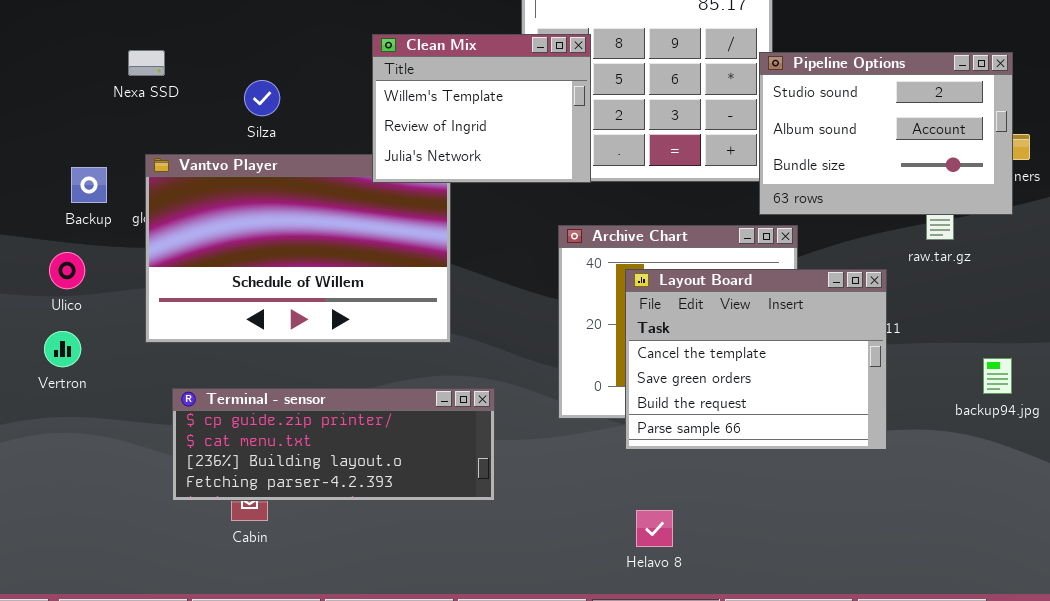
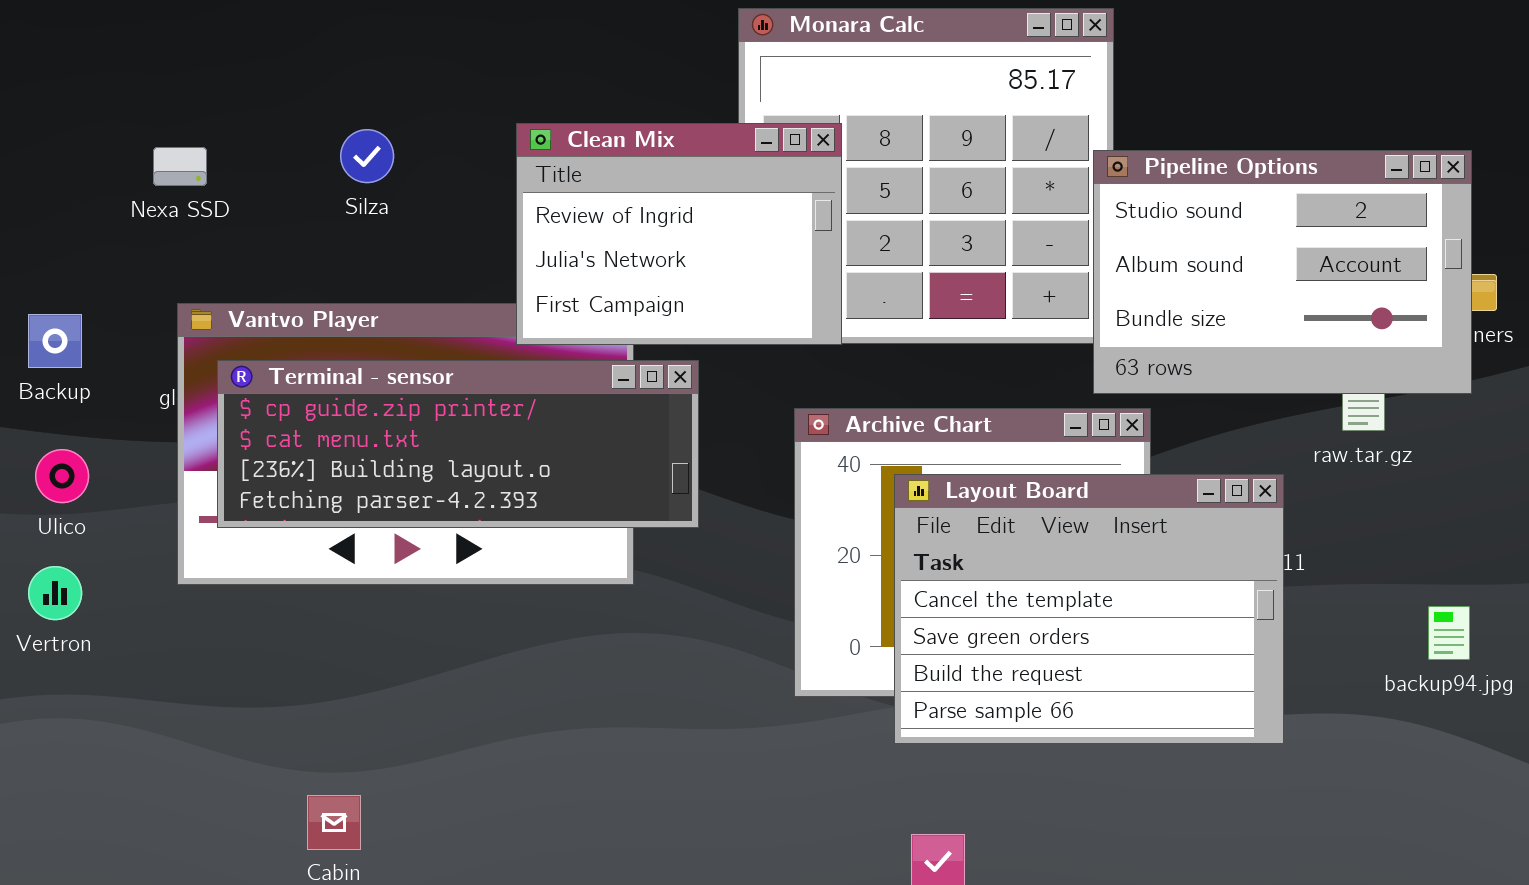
Clean Mix: [372,34,591,183] -> [516,123,842,345], scrolled down 1 row
Silza: [244,80,280,116] -> [340,129,394,183], moved
Backup: [71,167,107,203] -> [28,314,82,368], moved
Terminal - sensor: [172,388,495,501] -> [217,360,699,528], moved

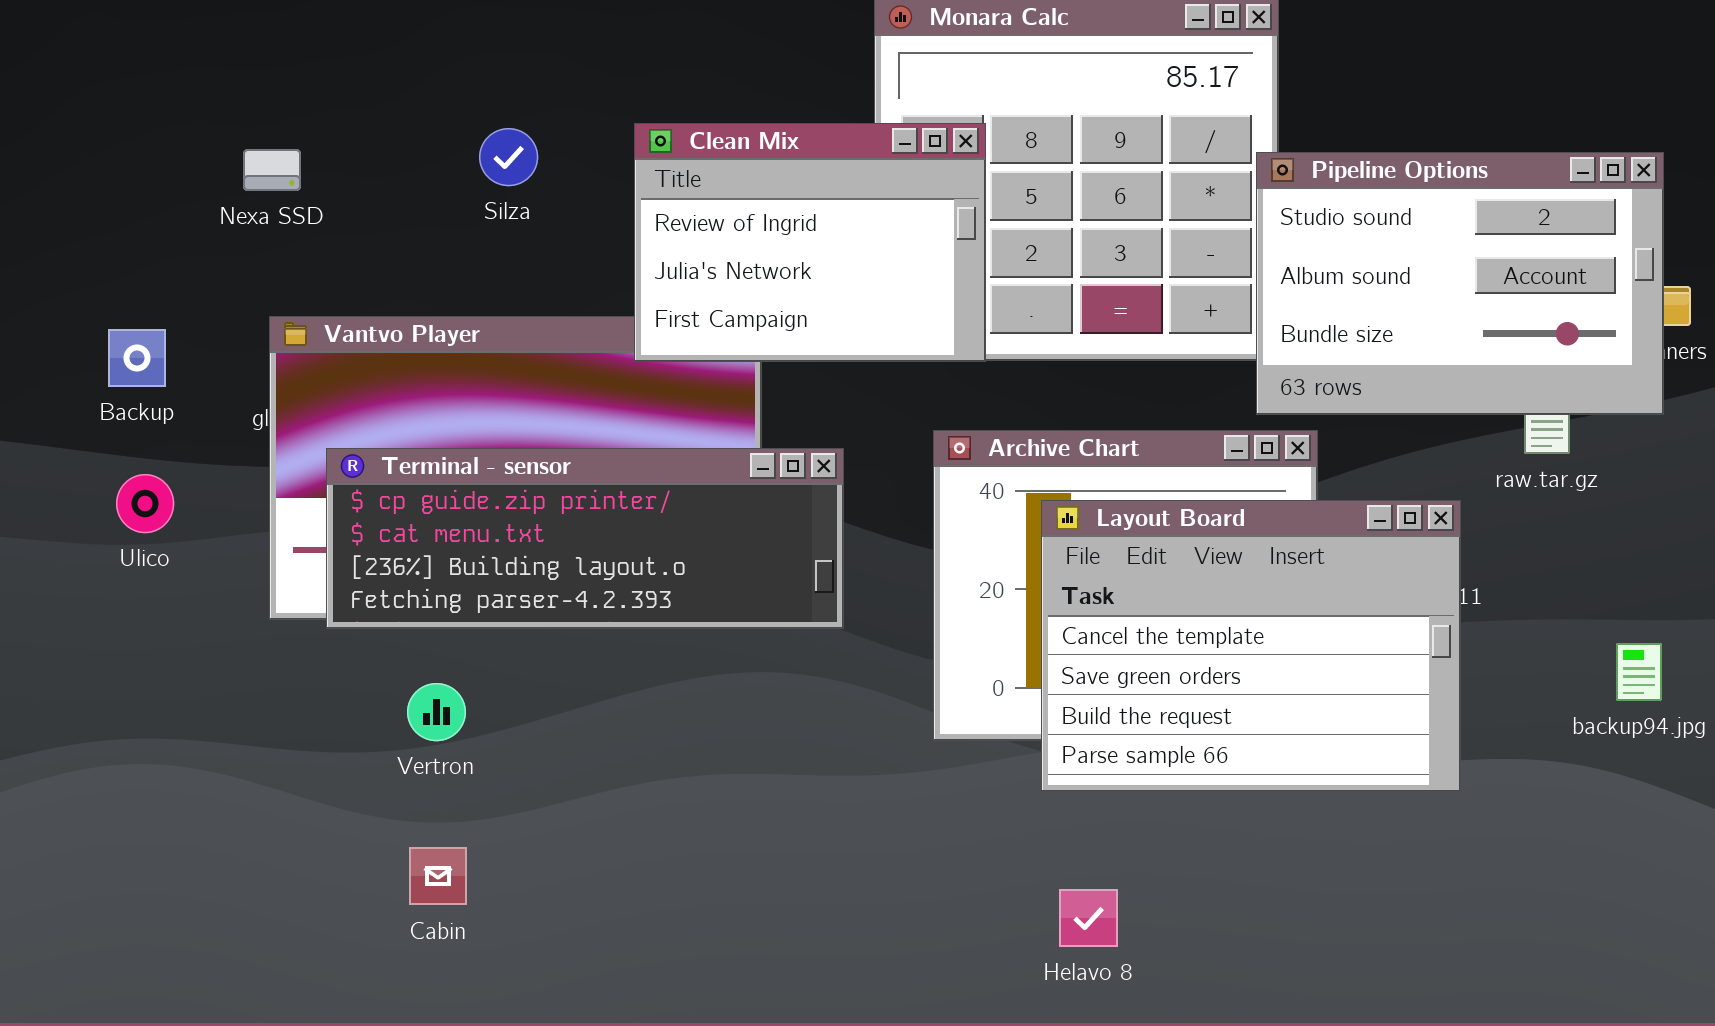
Silza: [340,129,394,183] -> [479,128,538,186], moved
Terminal - sensor: [217,360,699,528] -> [326,448,844,629], moved
Vertron: [28,566,82,620] -> [407,683,466,741], moved

